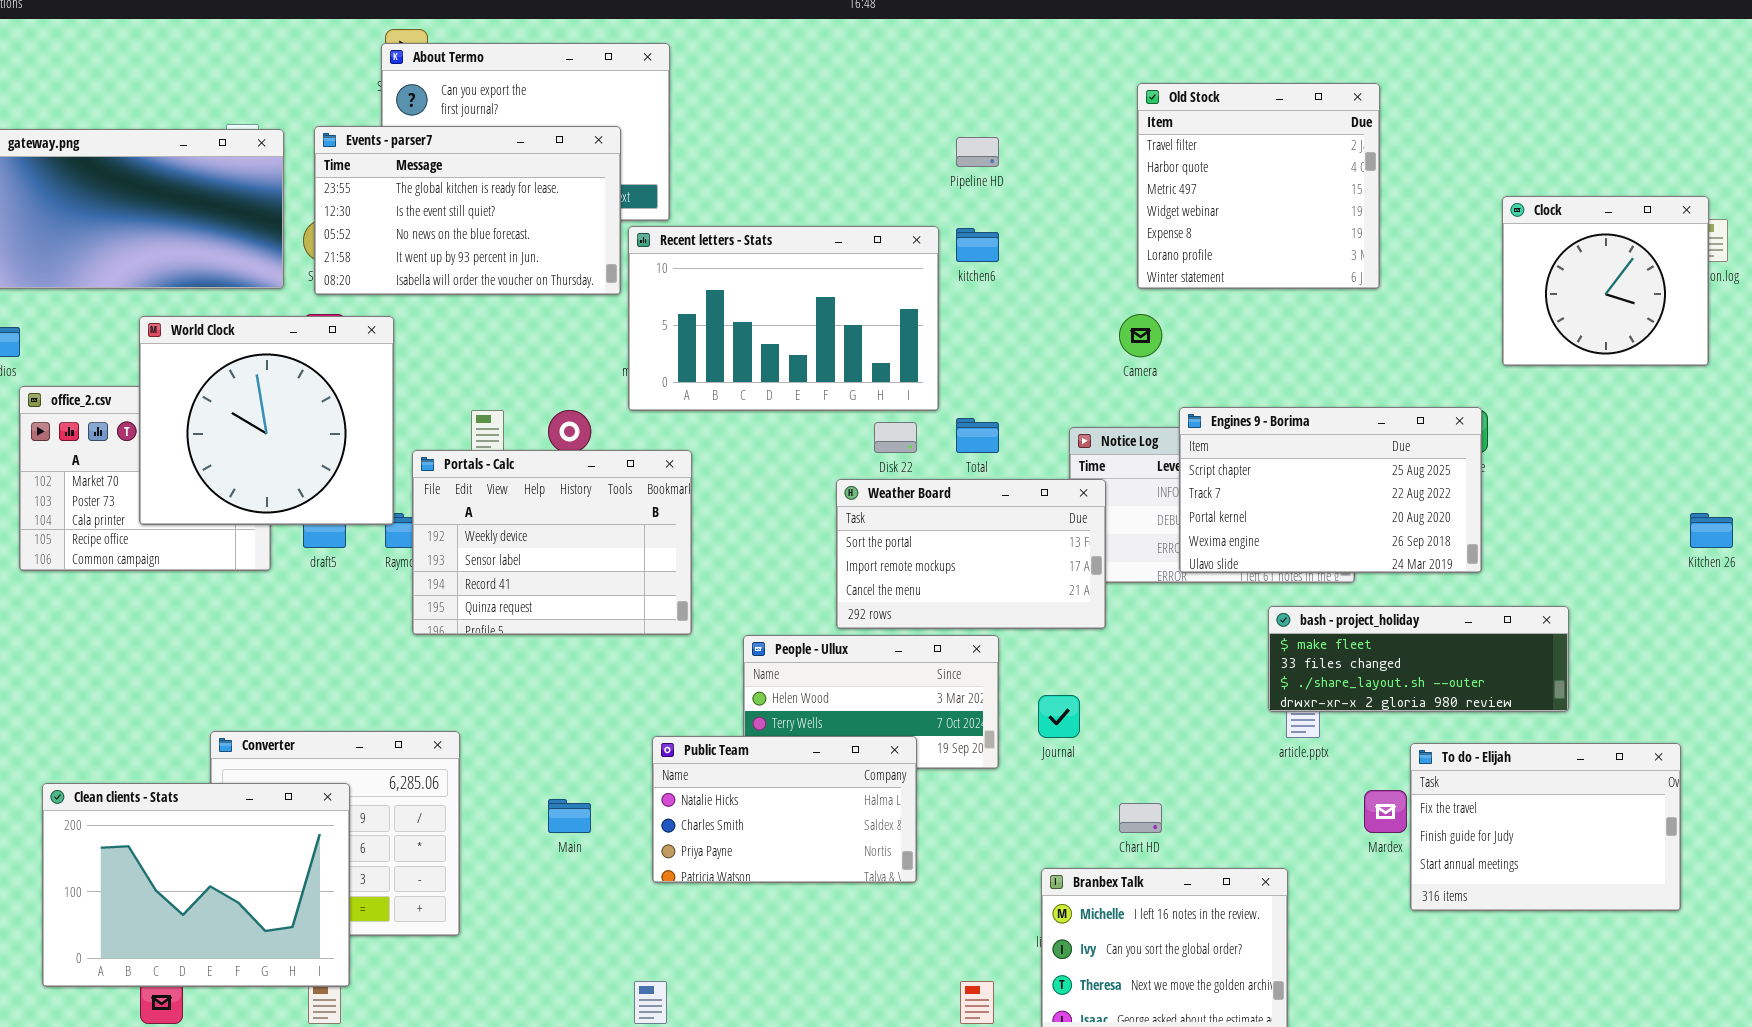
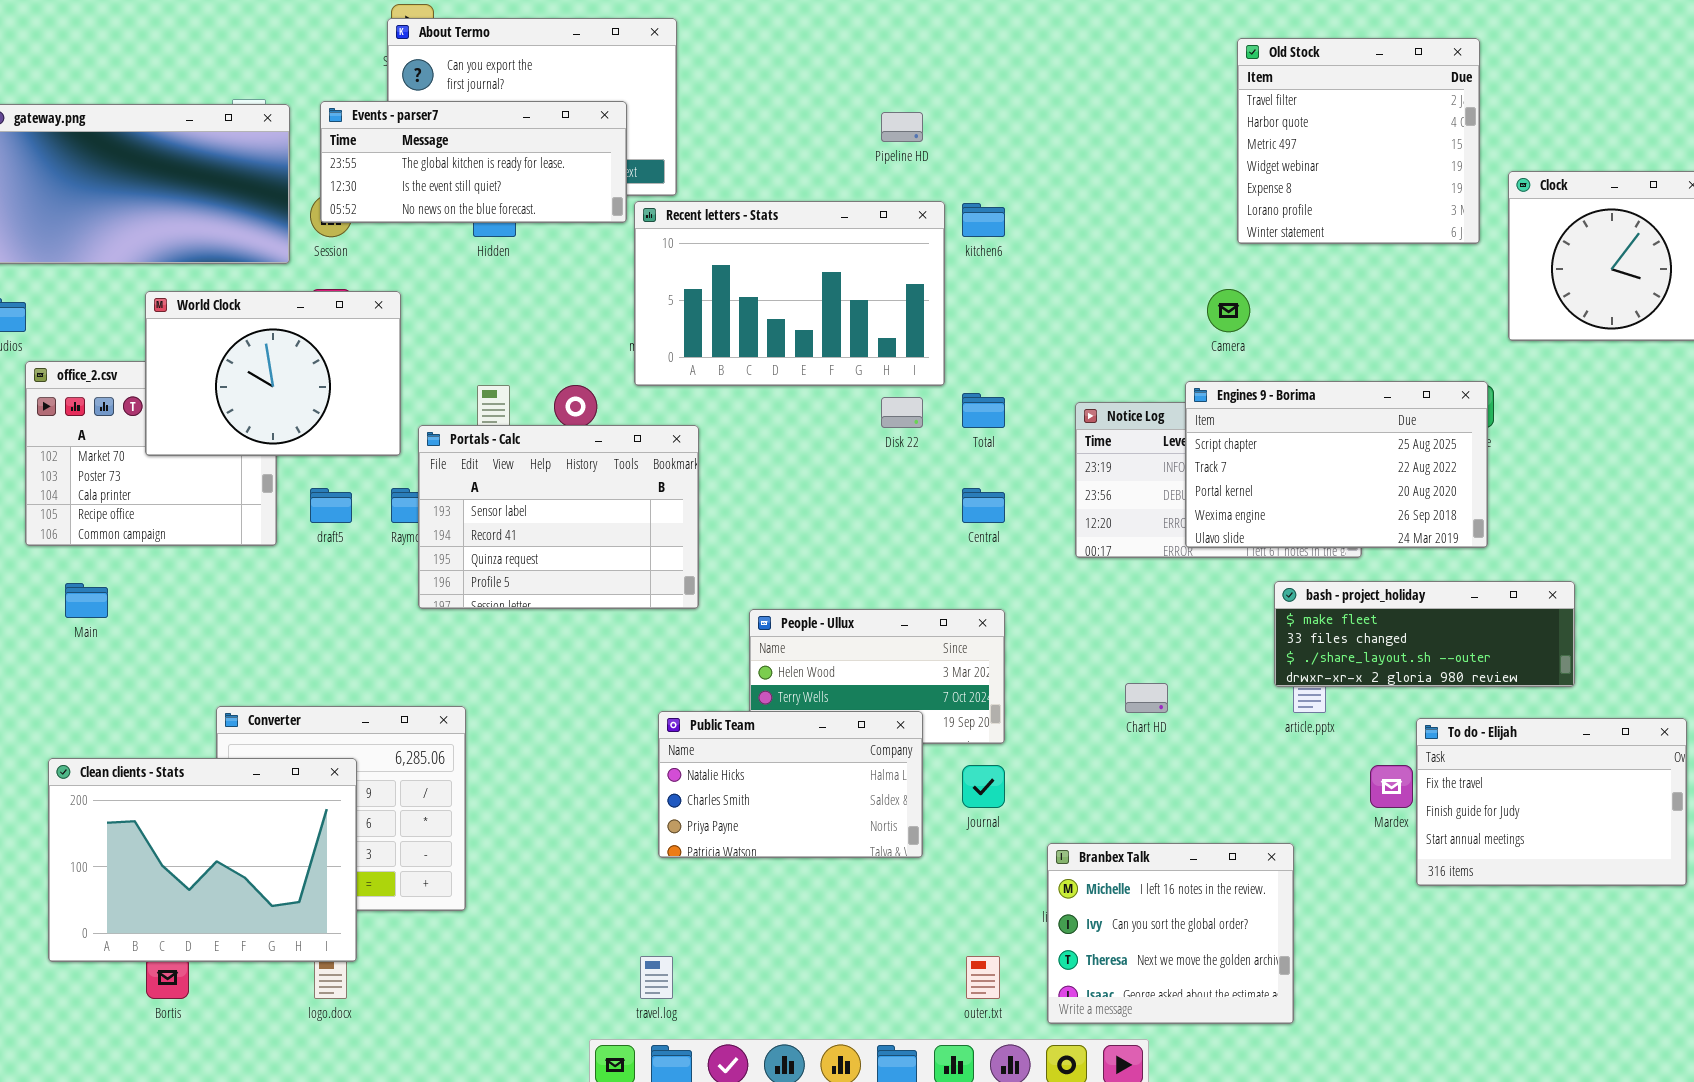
Old Stock: [1137,83,1380,289] -> [1237,38,1480,244], moved
Events - parser7: [314,126,621,295] -> [320,101,627,223], resized
Pipeline HD: [956,137,999,167] -> [881,112,923,142], moved
Camera: [1119,314,1162,357] -> [1207,289,1250,332], moved
World Clock: [139,316,394,525] -> [145,291,401,456], resized
Portals - Calc: [412,450,692,635] -> [418,425,699,609], scrolled down 1 row
Weather Board: [836,479,1106,629] -> none, closed
Journal: [1038,695,1080,738] -> [962,765,1005,808], moved
Main: [548,799,591,833] -> [65,583,108,618], moved
Chart HD: [1119,803,1162,833] -> [1125,683,1168,713], moved

